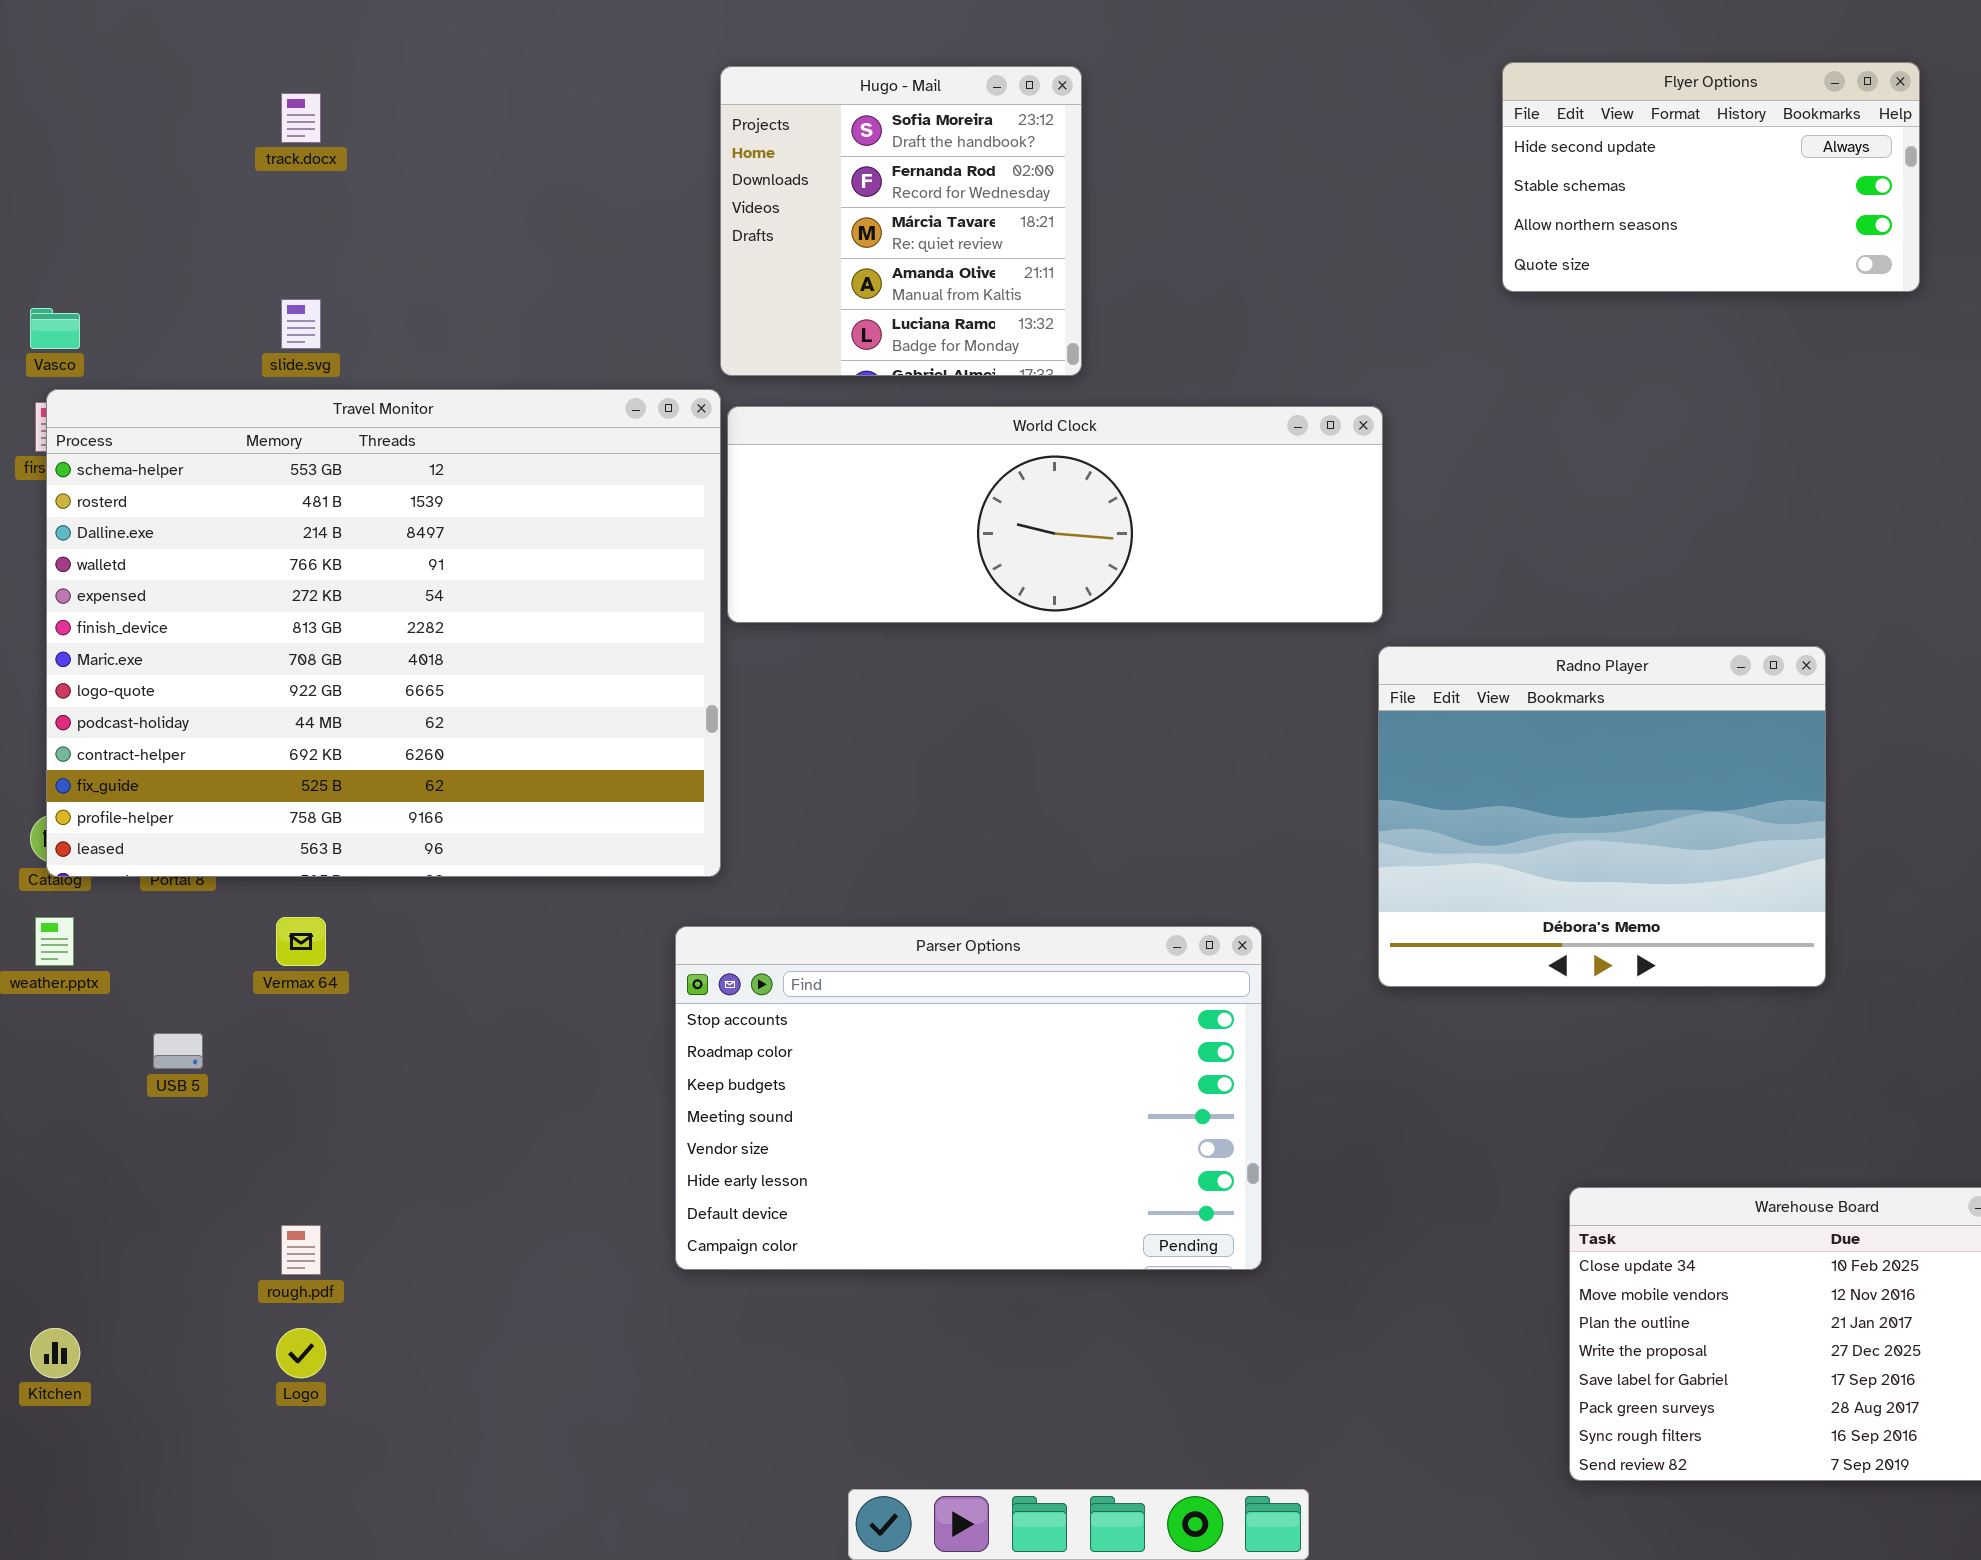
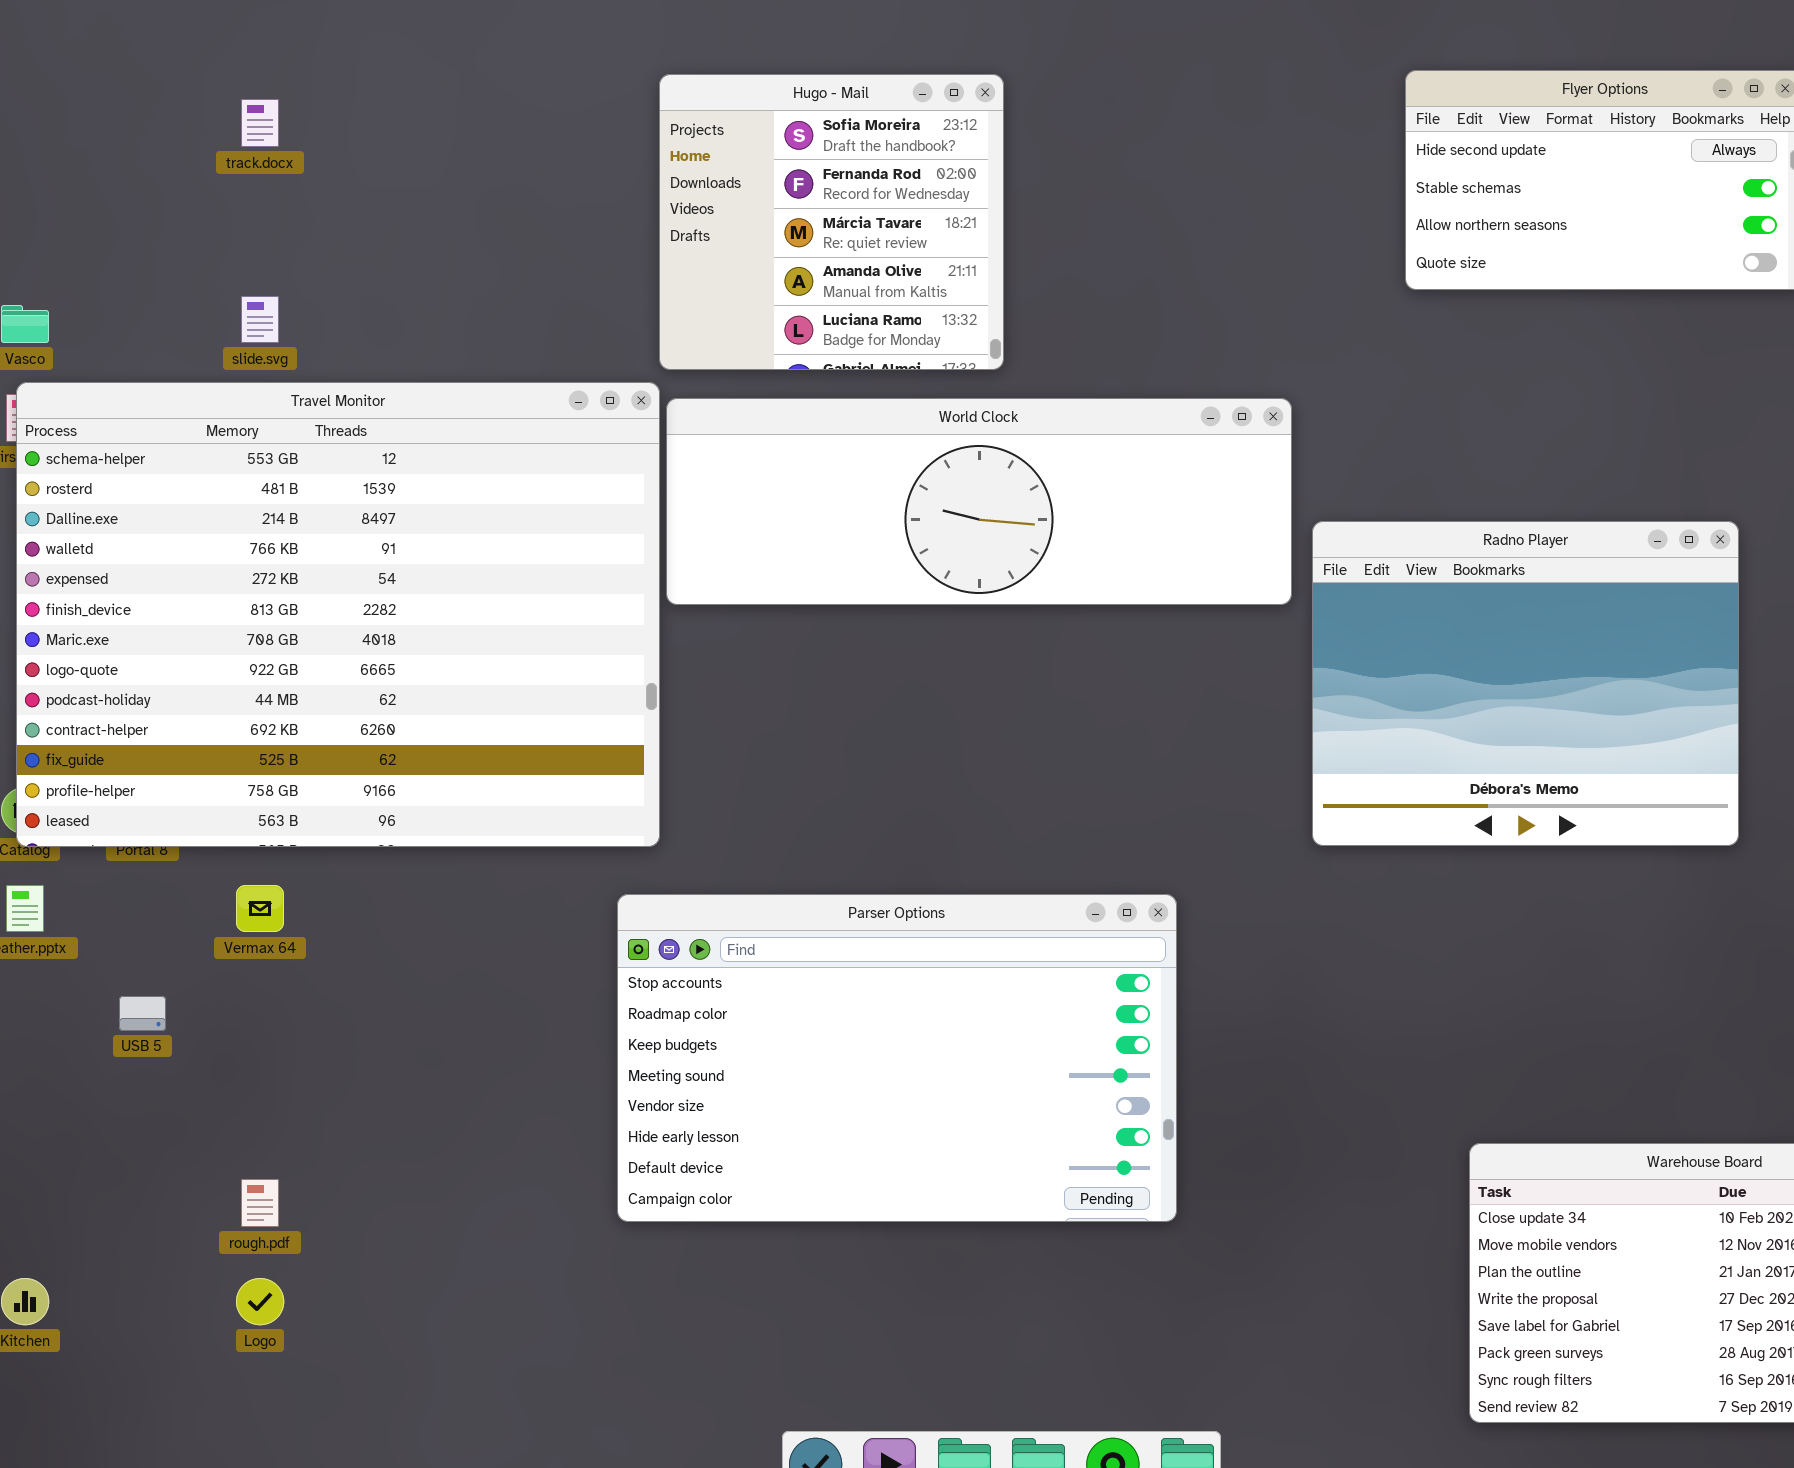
Radno Player: [1378,646,1826,987] -> [1312,521,1739,846], moved

